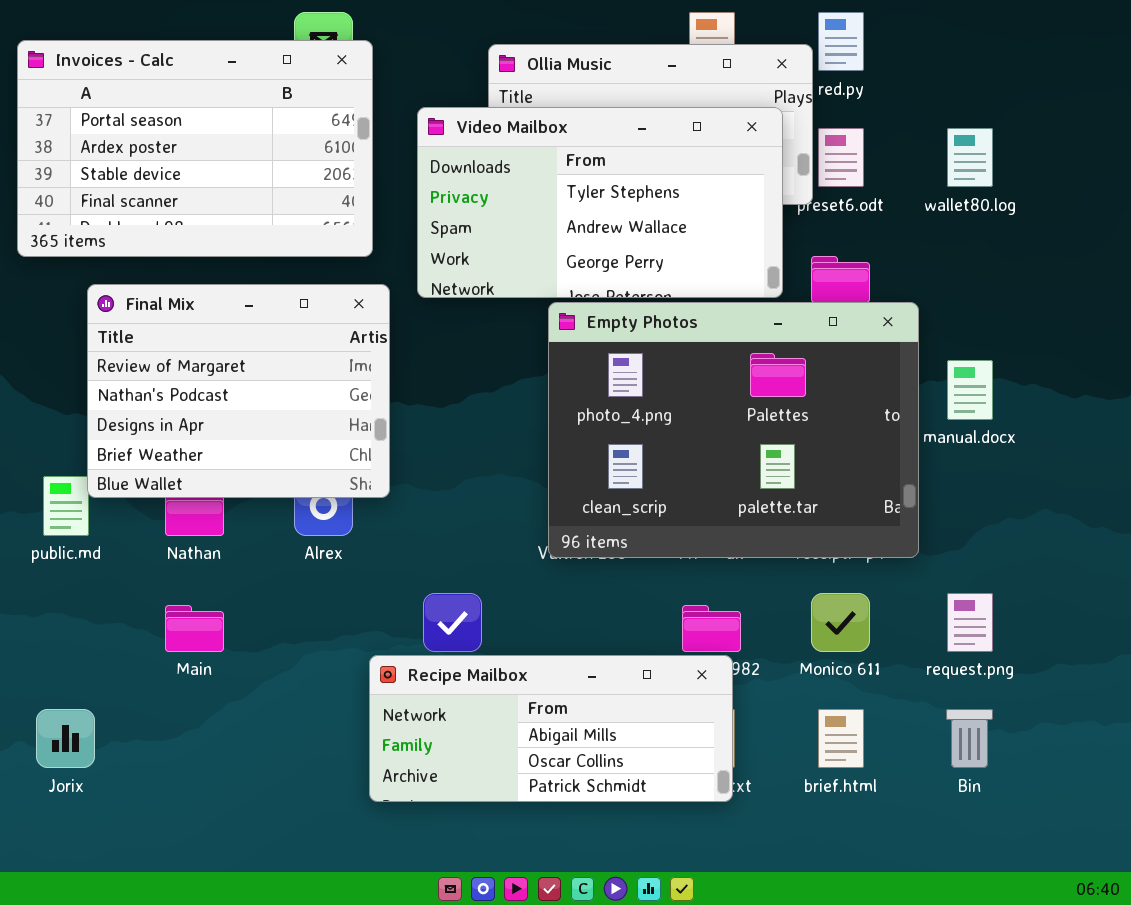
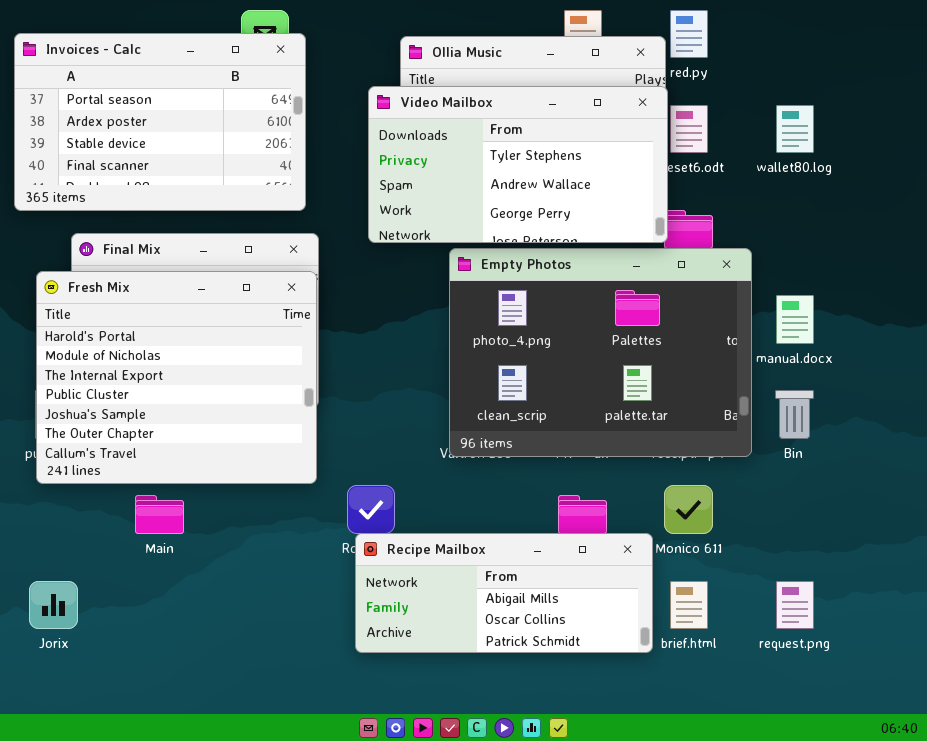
Video Mailbox: [417,107,783,298] -> [368,86,668,243], moved
Fresh Mix: none -> [36,271,317,484], opened
request.png: [947,593,993,652] -> [776,581,814,629], moved
Recipe Mailbox: [369,655,733,802] -> [355,533,653,653], moved
Bin: [946,709,993,768] -> [775,390,814,439], moved

